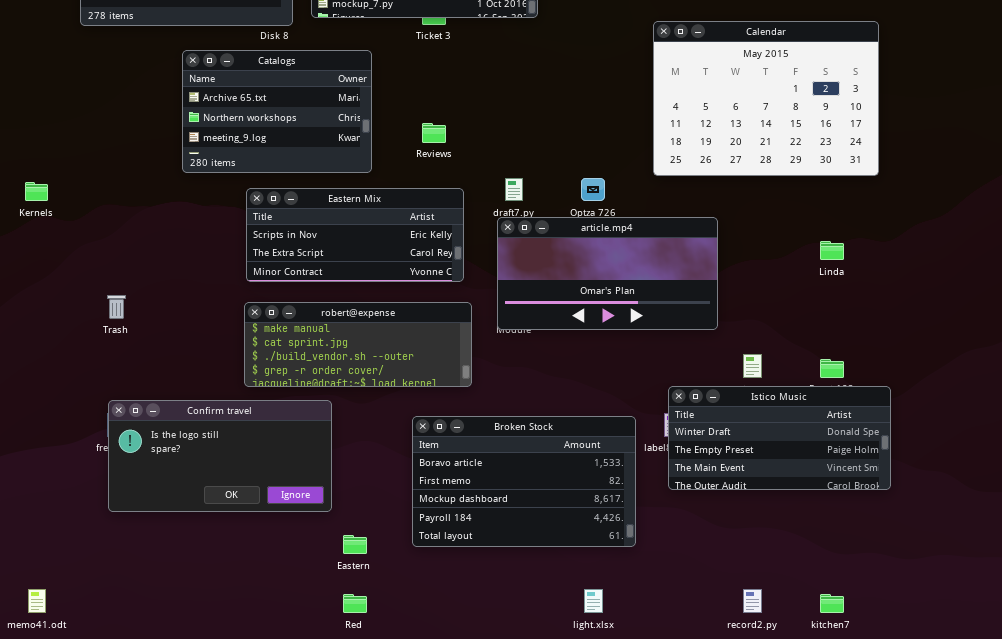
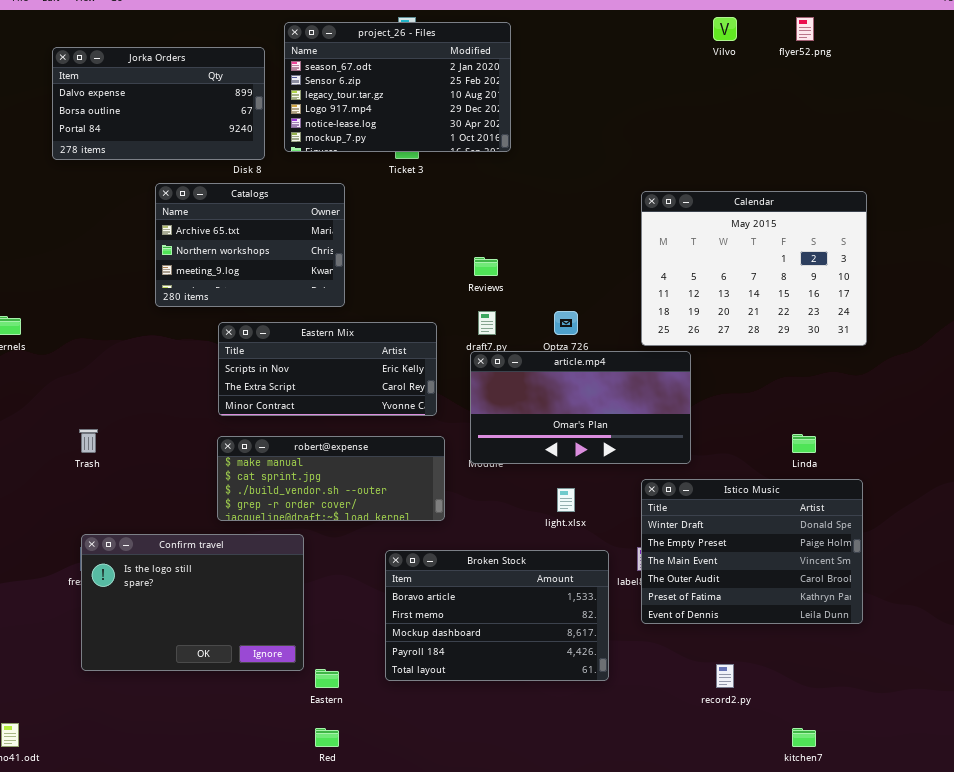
Calendar: [653,21,879,176] -> [641,191,867,346], moved
Reviews: [422,123,446,143] -> [474,257,498,276], moved
Linda: [820,241,844,260] -> [792,434,816,453], moved
Istico Music: [668,386,891,490] -> [641,479,863,624], resized
Confirm travel: [108,400,332,512] -> [81,534,304,671], resized
light.xlsx: [584,589,603,613] -> [557,488,575,512], moved
record2.py: [743,589,762,613] -> [716,664,734,688], moved

